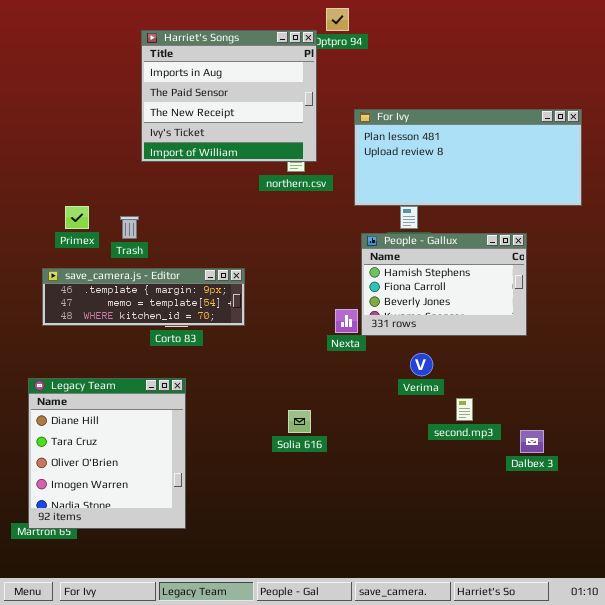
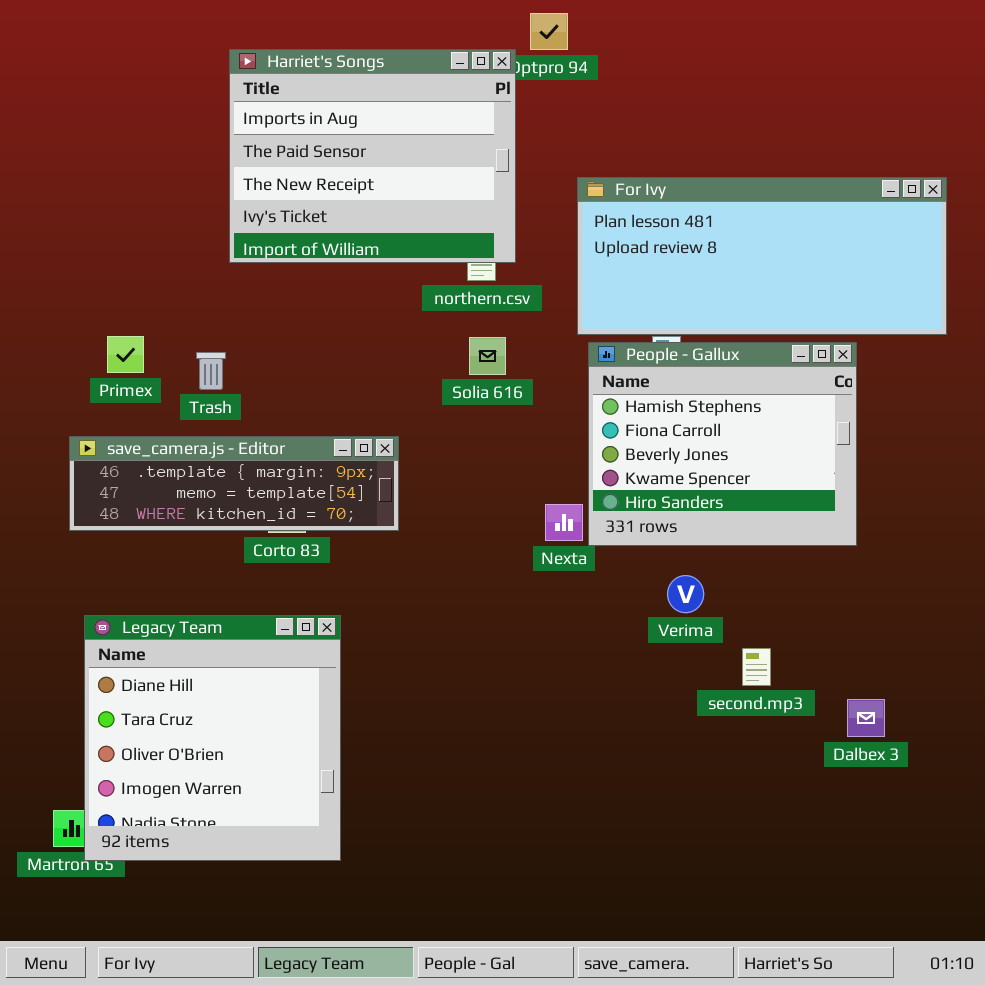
People - Gallux: [361,233,527,336] -> [588,342,857,546], resized
Legacy Team: [28,378,186,529] -> [84,615,341,861], moved
Solia 616: [288,410,311,433] -> [469,337,506,375], moved

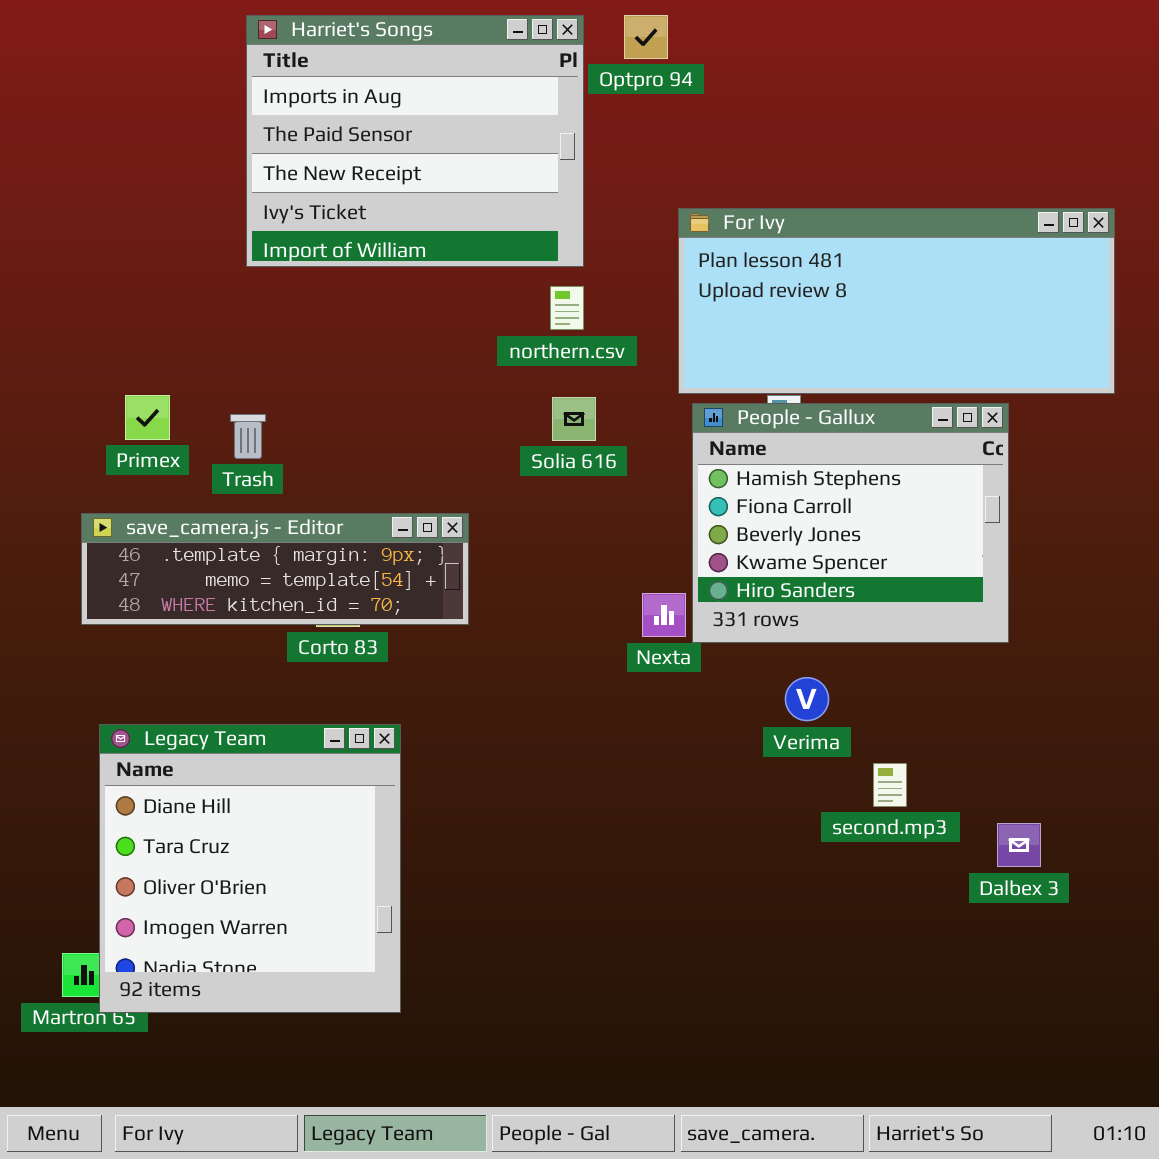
Harriet's Songs: [229,49,516,263] -> [246,15,584,267], moved

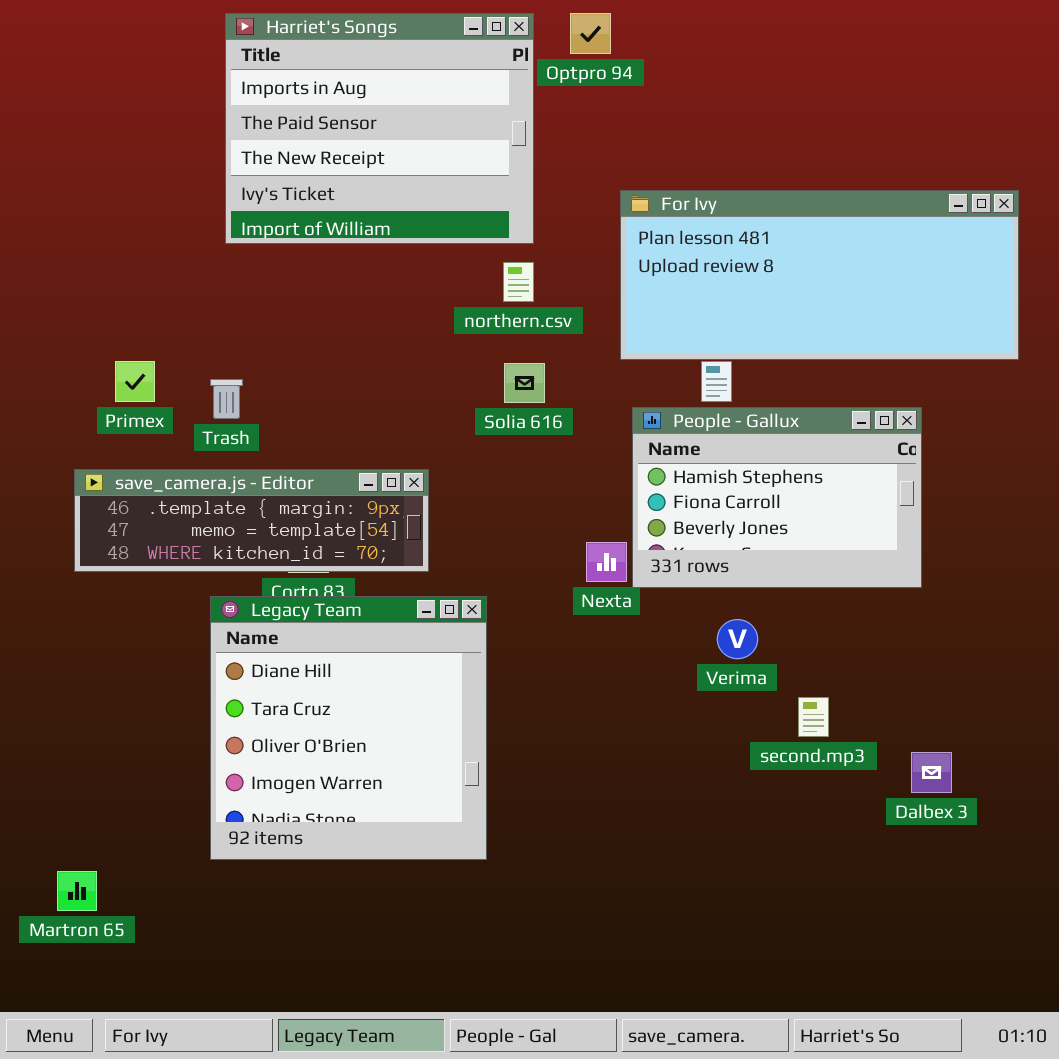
People - Gallux: [692,403,1009,643] -> [632,407,922,588], resized
Legacy Team: [99,724,401,1013] -> [210,596,487,860], moved

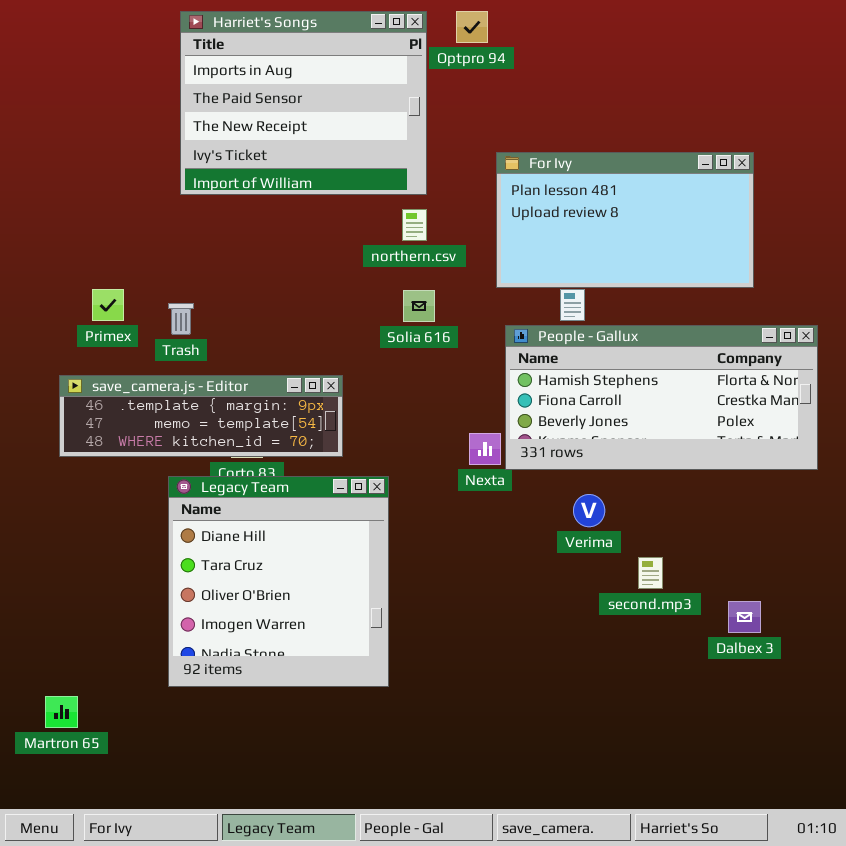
For Ivy: [620,190,1019,360] -> [496,152,754,288], resized
People - Gallux: [632,407,922,588] -> [505,325,818,470], resized

